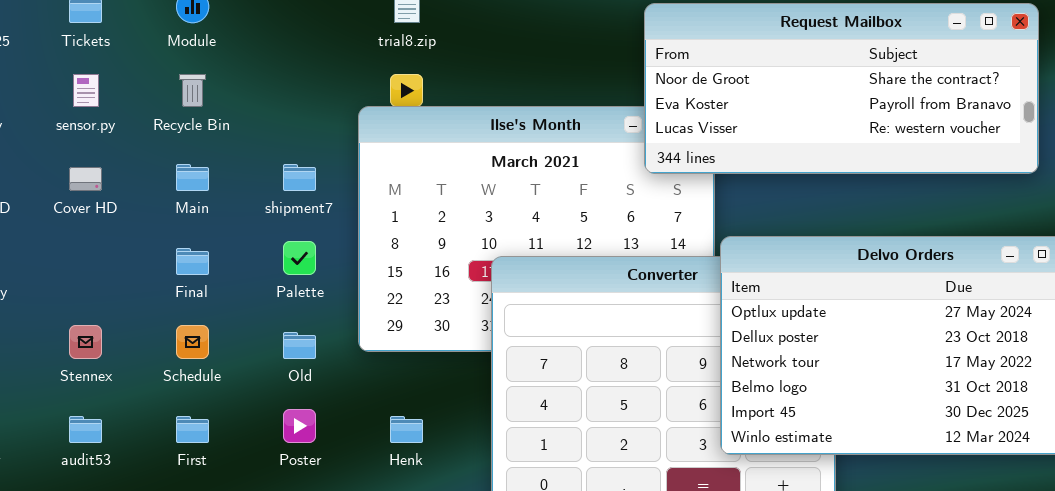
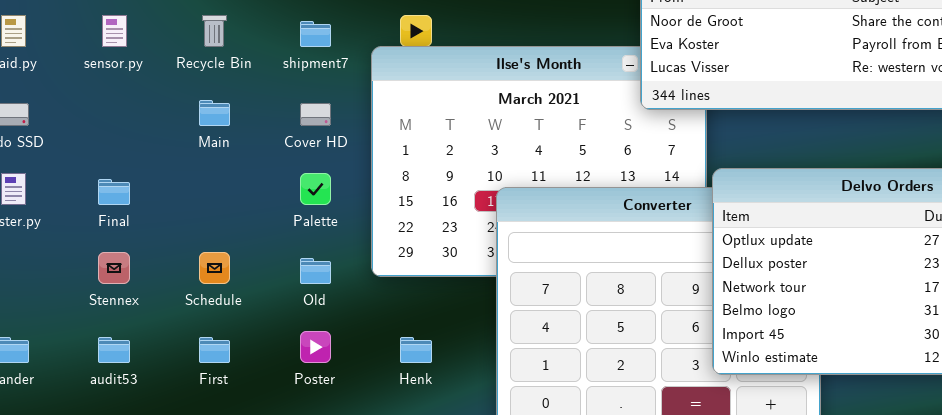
shipment7: [283,164,316,191] -> [300,21,331,47], moved
Cover HD: [69,167,102,191] -> [300,103,331,126], moved
Final: [176,248,209,275] -> [98,179,130,205], moved

